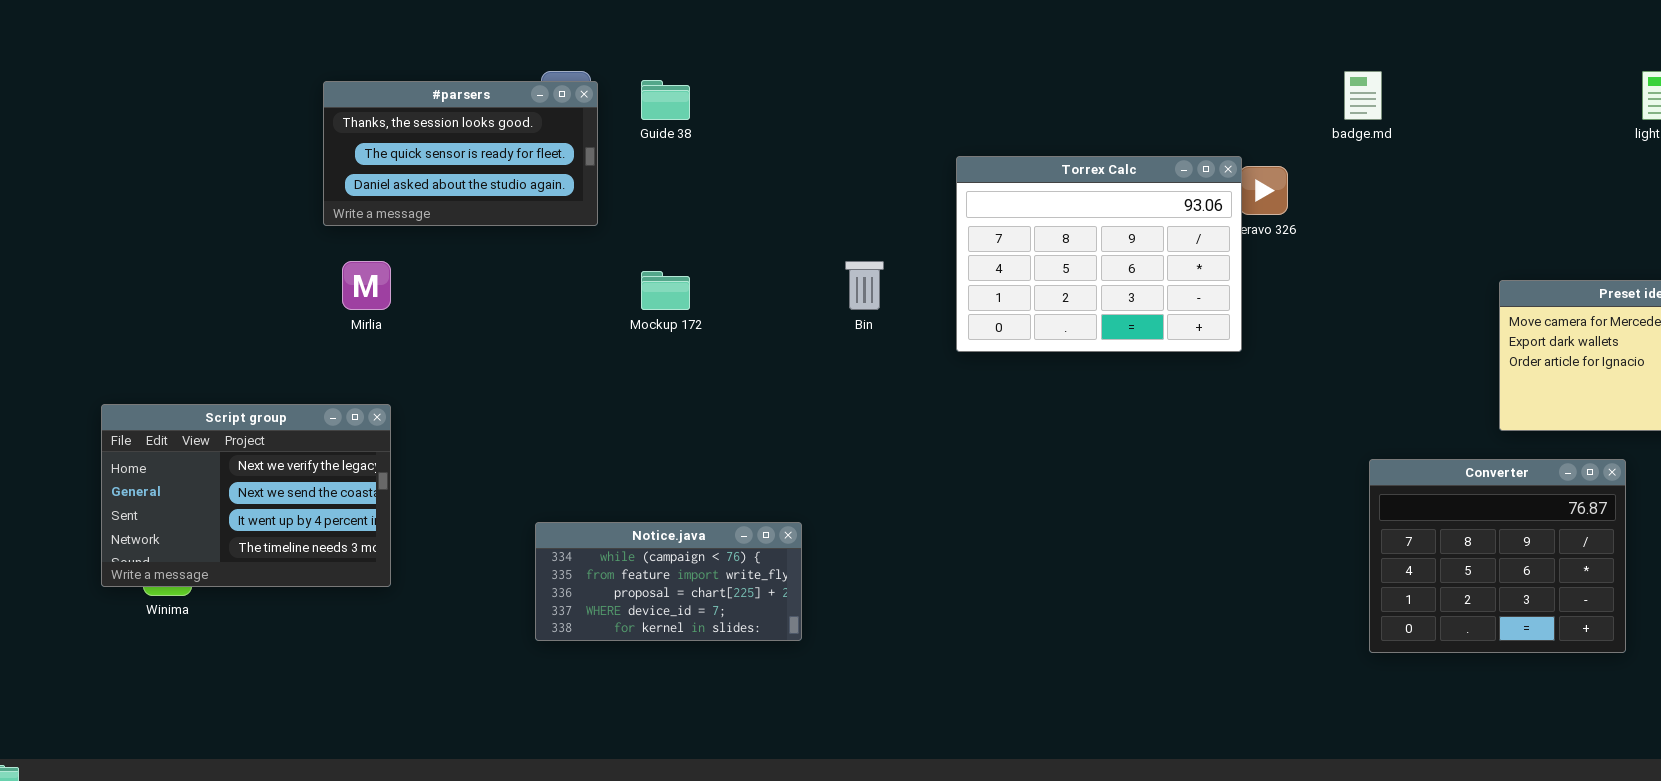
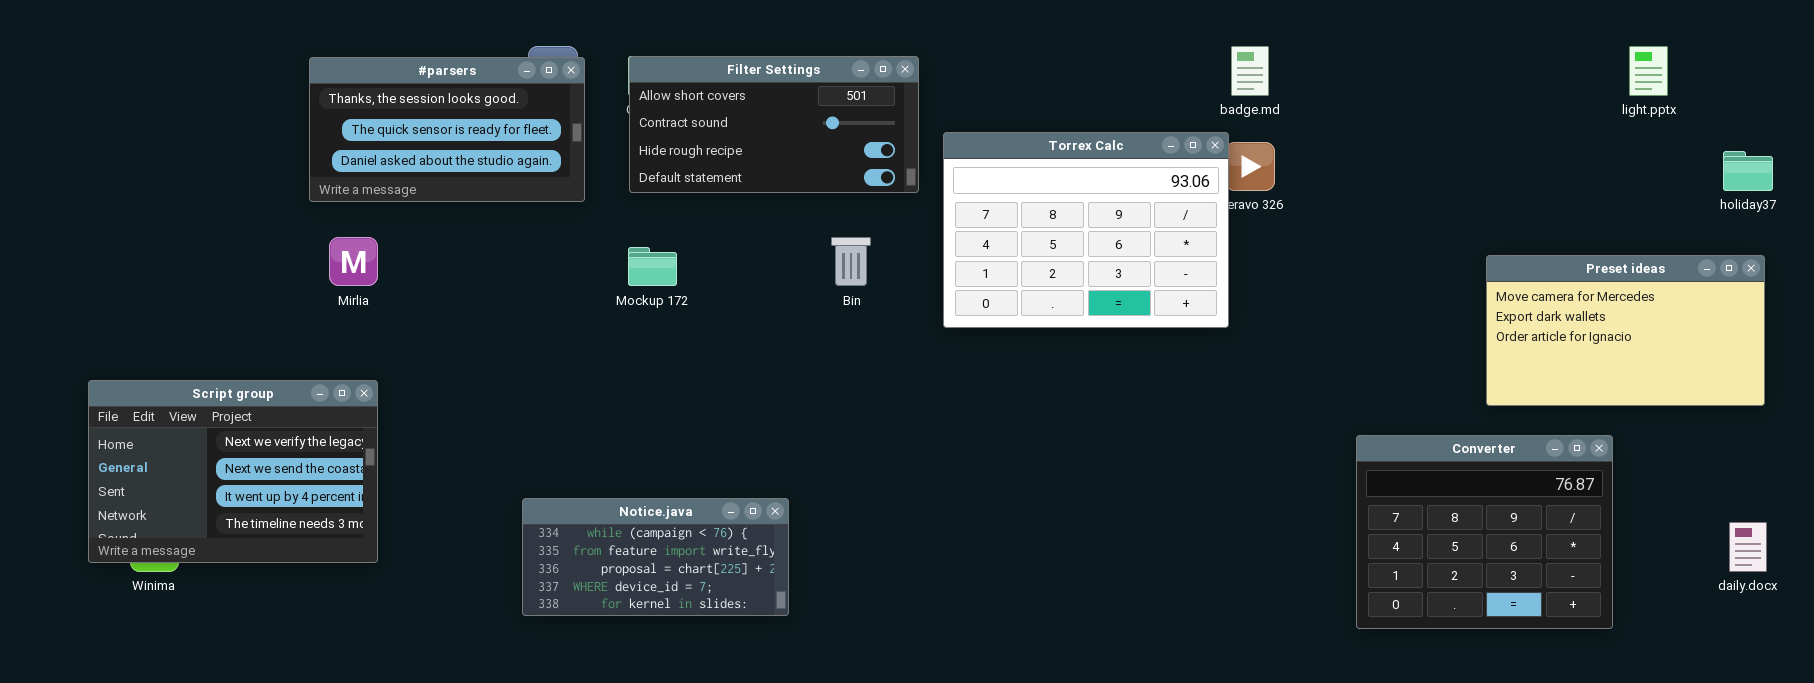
badge.md: [1344,71,1382,120] -> [1231,46,1269,96], moved
Filter Settings: none -> [629,56,919,193], opened

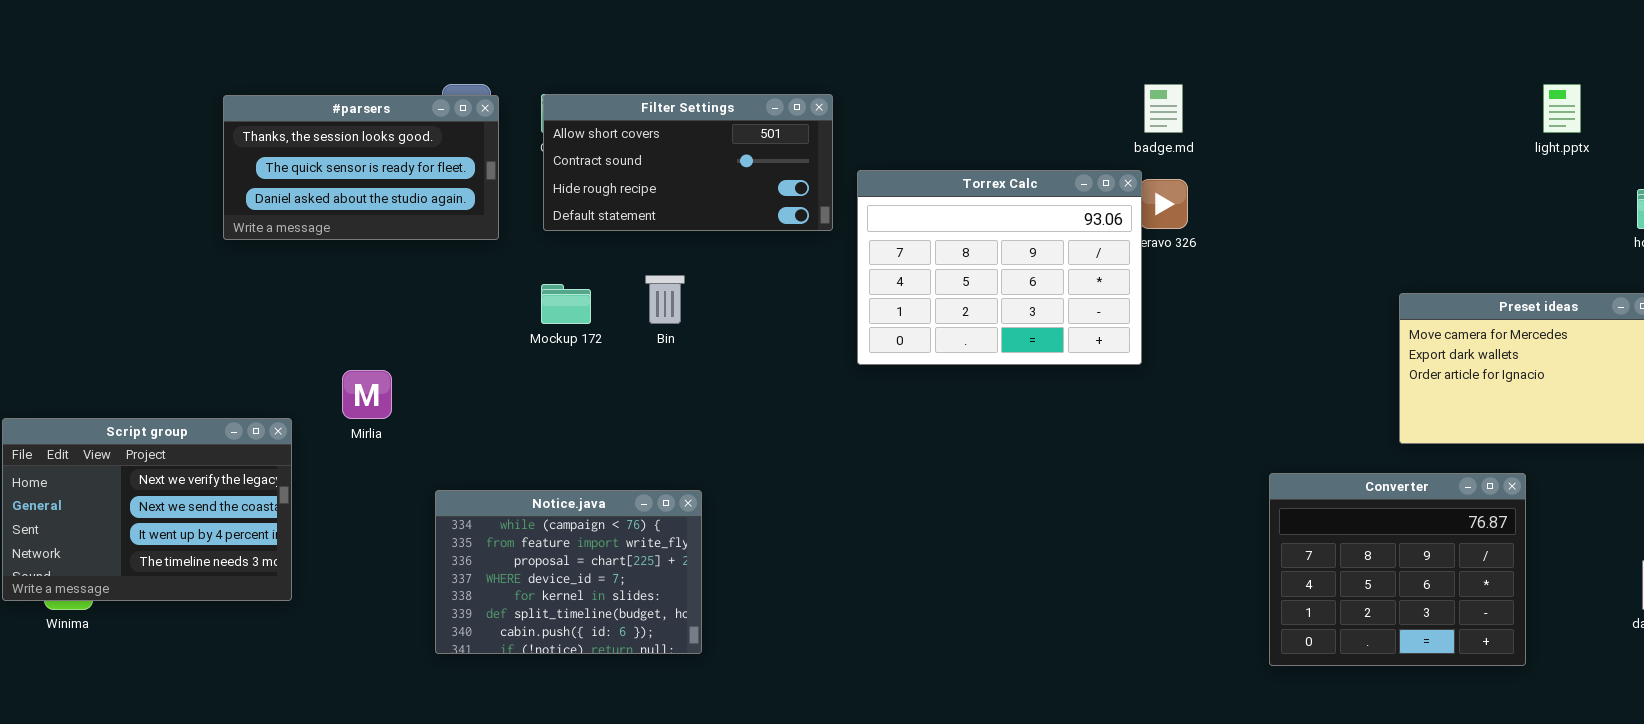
Mirlia: [329,237,378,286] -> [342,370,392,419], moved
Bin: [831,237,871,286] -> [645,275,685,324], moved
Notice.java: [522,498,789,616] -> [435,490,702,654], resized

